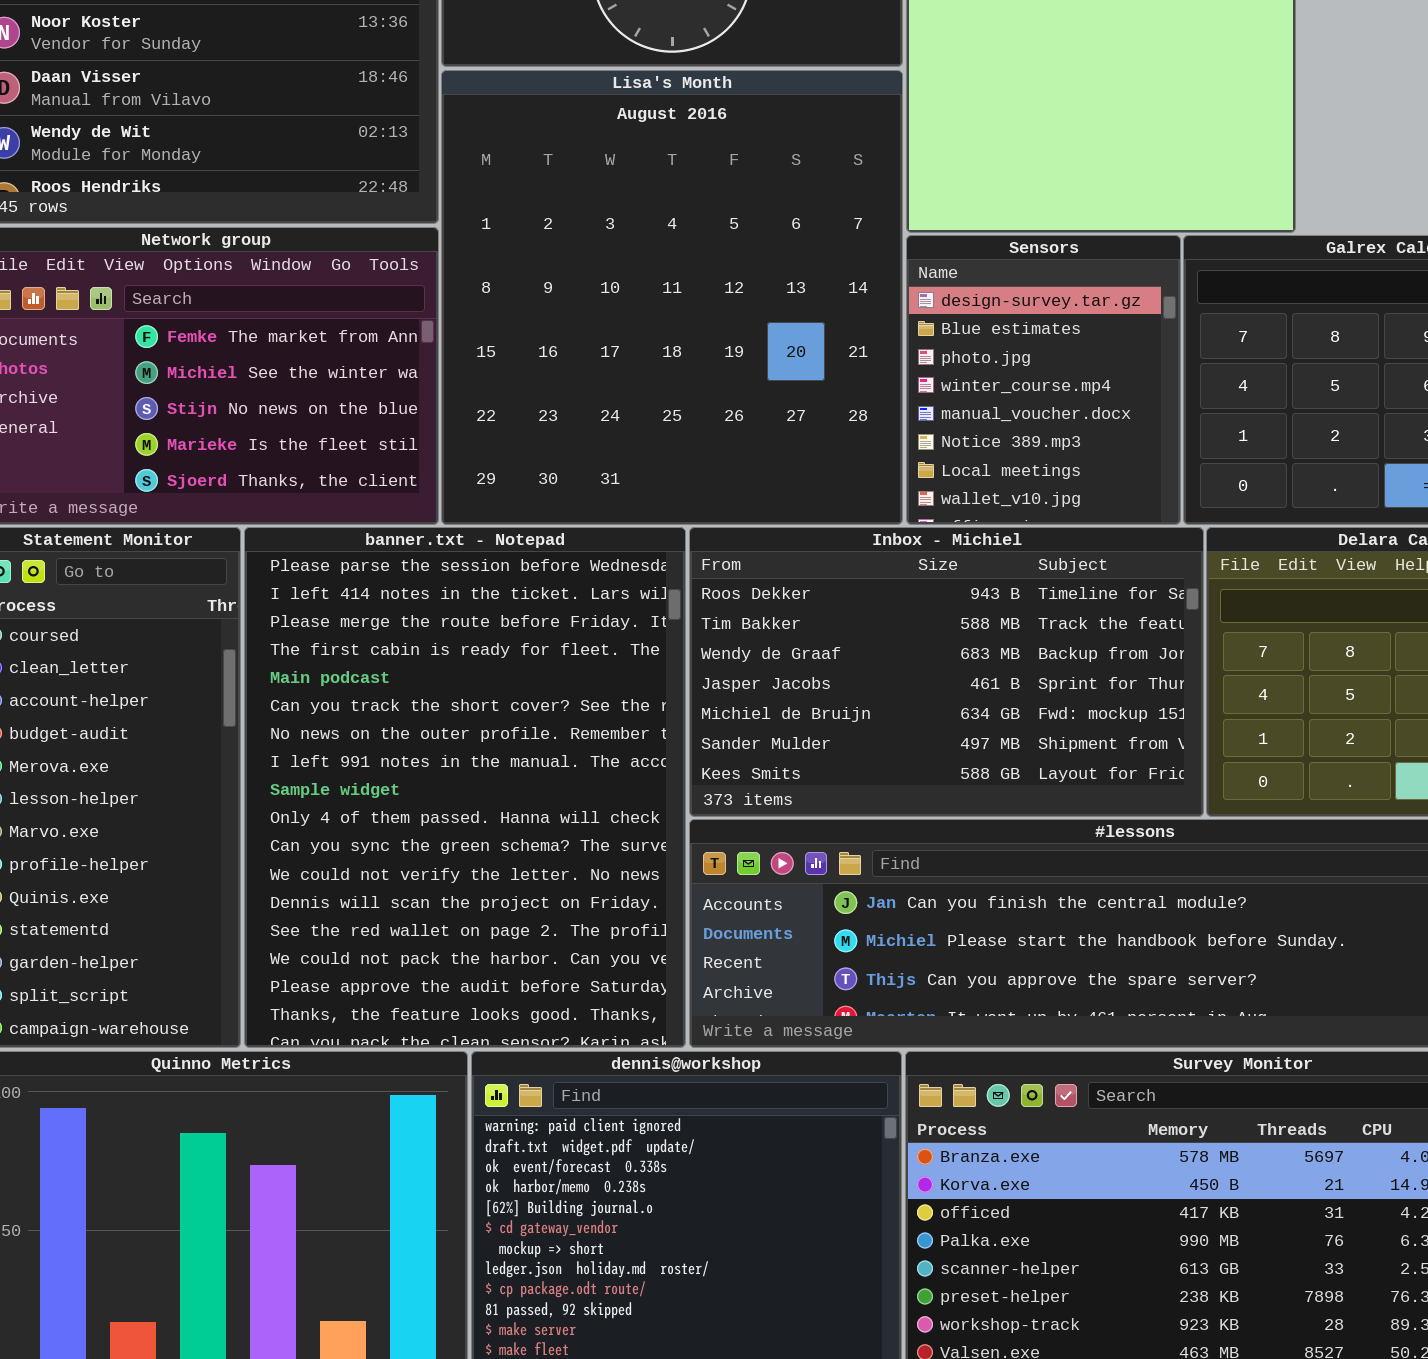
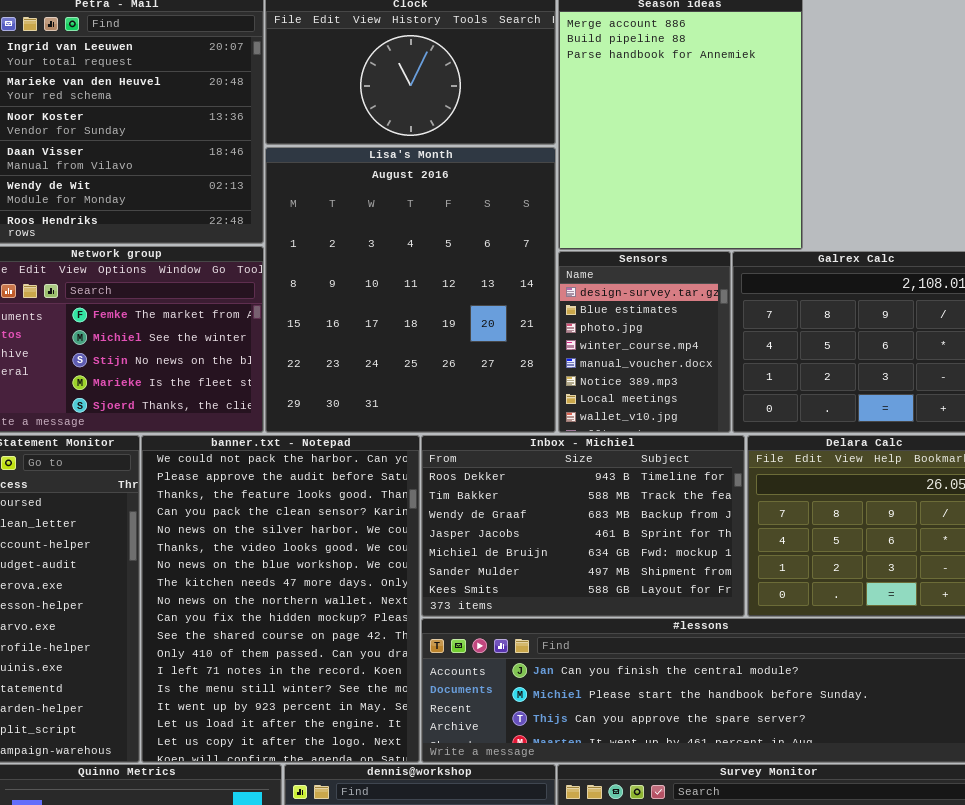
banner.txt - Notepad: [244,527,686,1048] -> [141,435,420,763], scrolled down 14 rows

